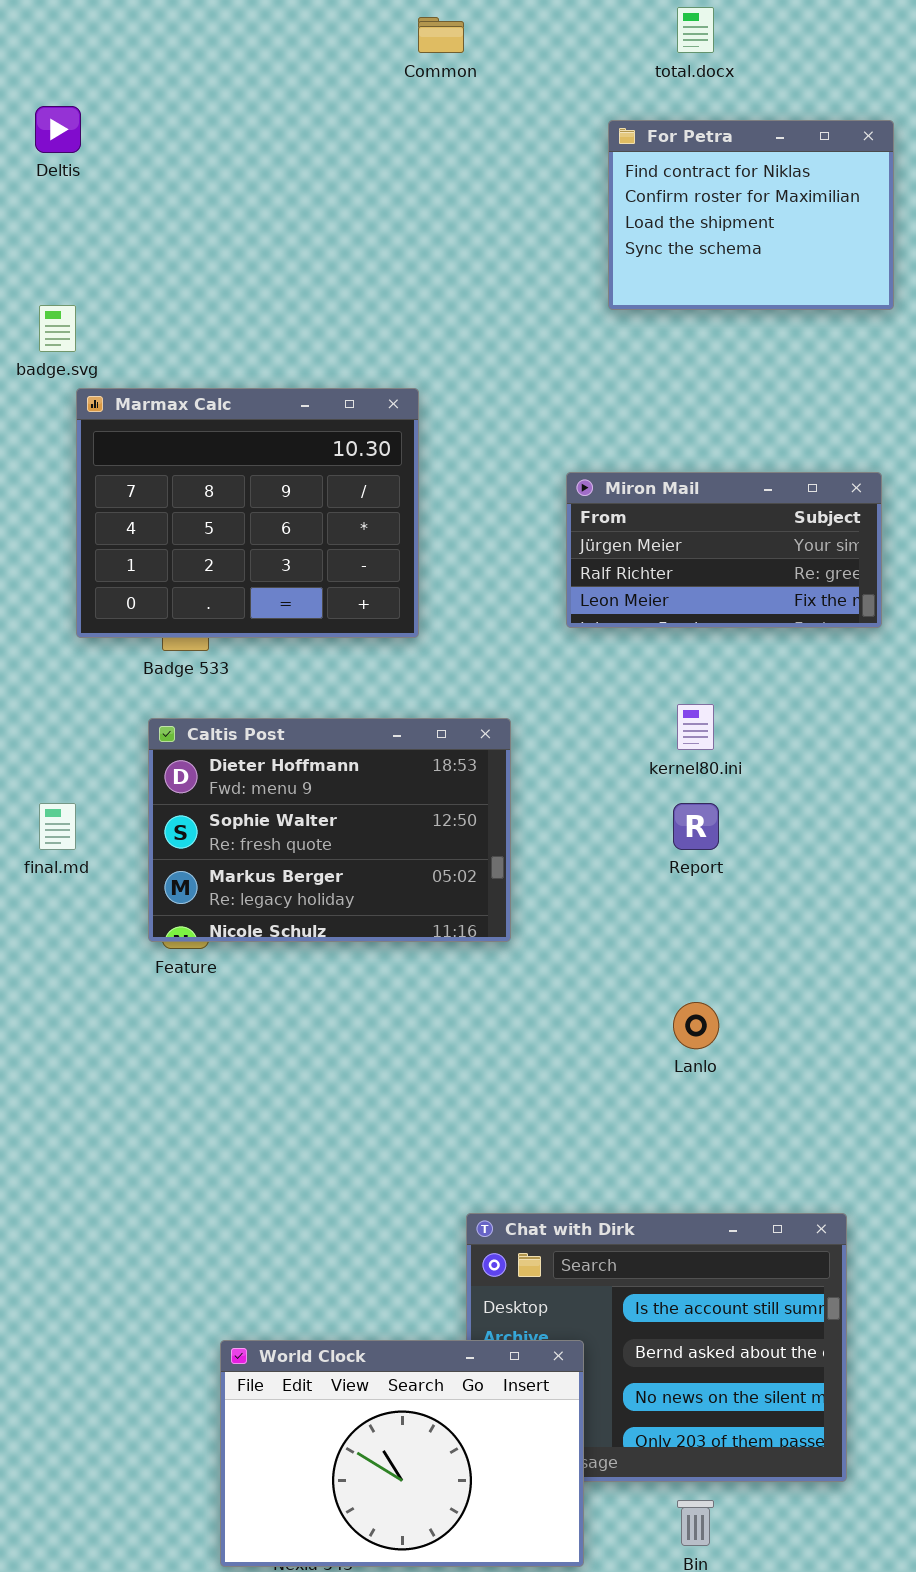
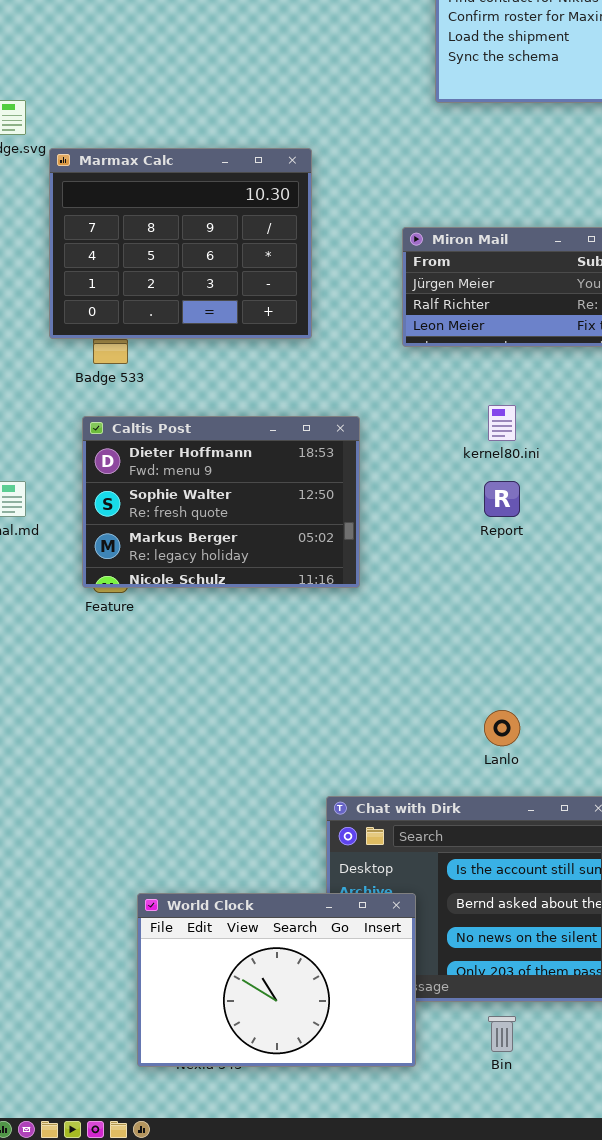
Marmax Calc: [76,388,419,638] -> [49,148,312,339], moved
Lanlo: [673,1002,719,1049] -> [484,710,520,746], moved

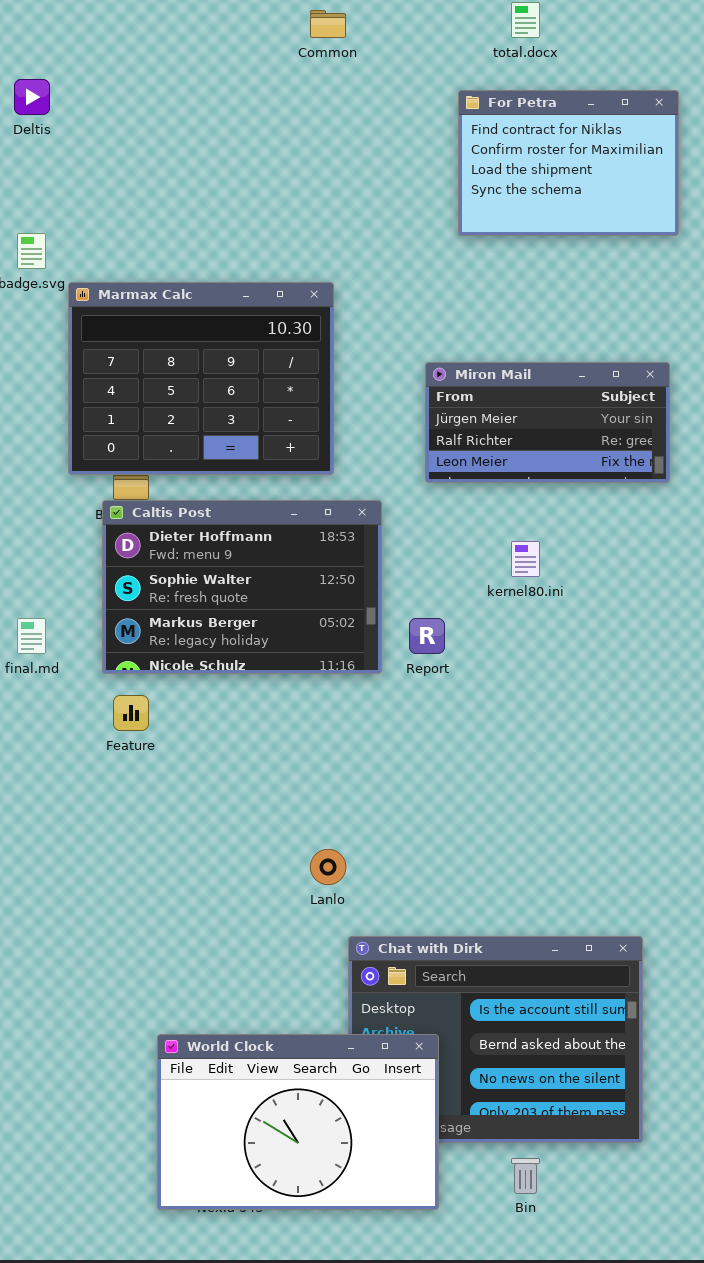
Caltis Post: [82,416,360,588] -> [102,500,382,674], moved
Report: [484,481,520,517] -> [409,618,445,654], moved
Lanlo: [484,710,520,746] -> [310,849,346,885], moved

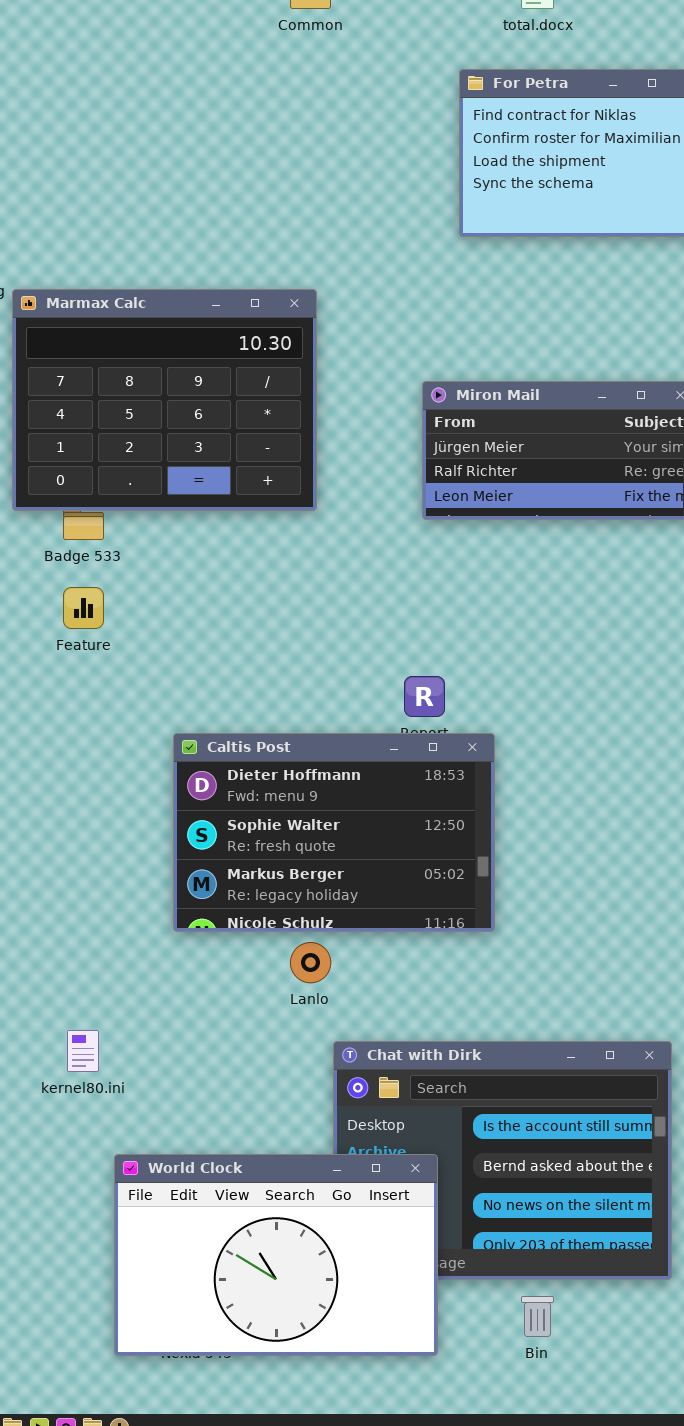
Caltis Post: [102,500,382,674] -> [173,733,495,932], moved
kernel80.ini: [511,541,540,577] -> [67,1030,99,1072], moved
Feature: [113,695,149,731] -> [63,587,104,629], moved

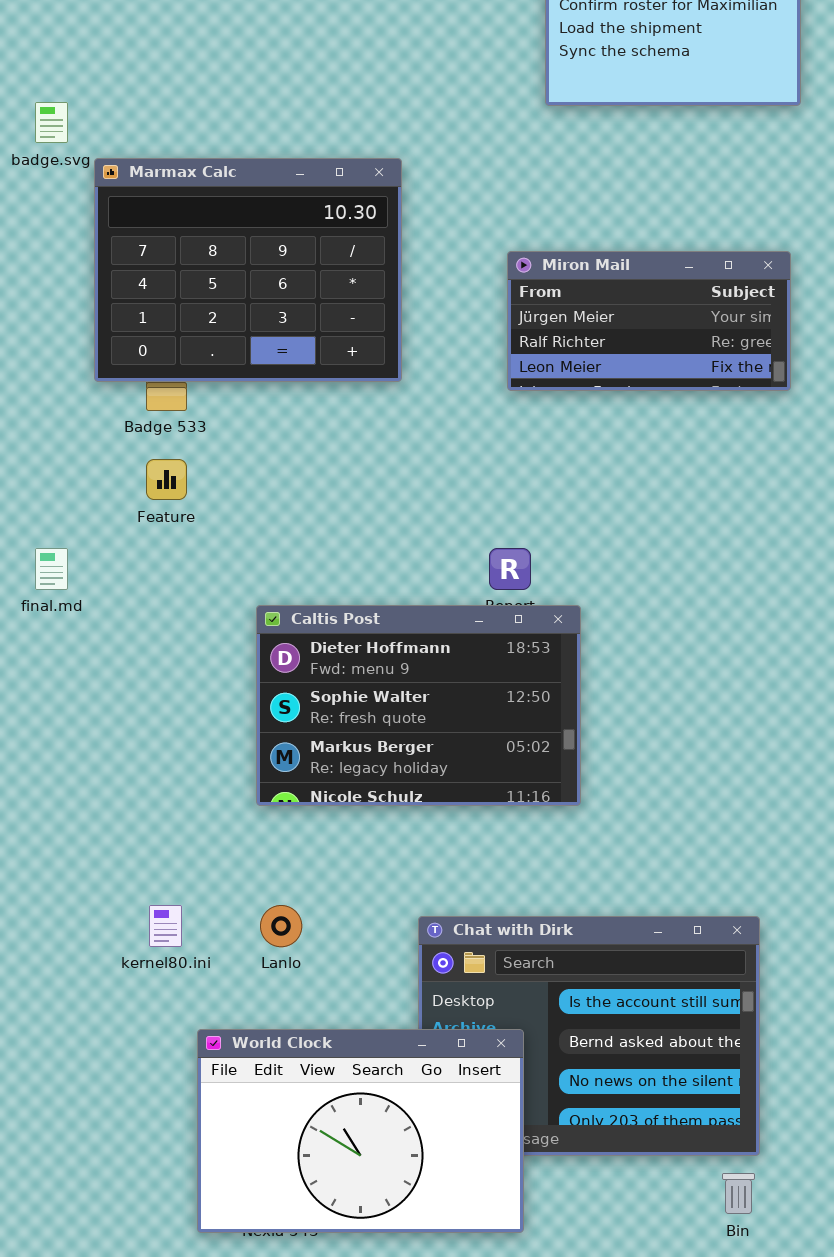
Lanlo: [290,942,331,983] -> [260,905,302,947], moved
Bin: [521,1296,554,1337] -> [722,1173,755,1214], moved

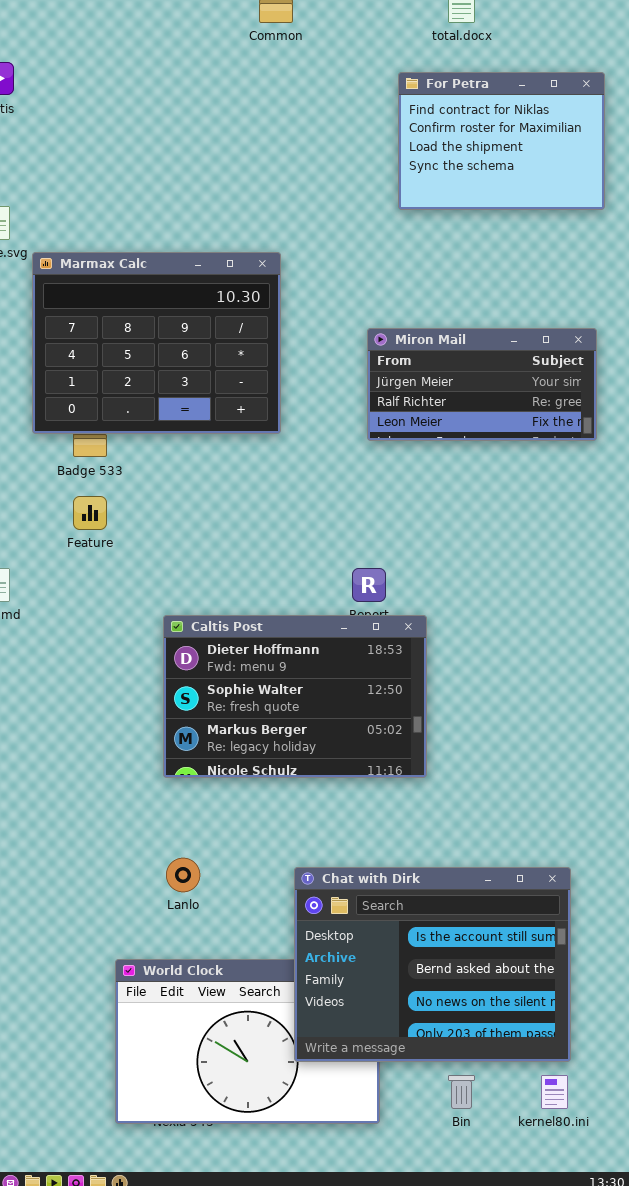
kernel80.ini: [149,905,182,947] -> [541,1075,568,1109], moved
Chat with Dirk: [418,916,760,1156] -> [294,867,571,1062], raised
Bin: [722,1173,755,1214] -> [448,1075,475,1109], moved

